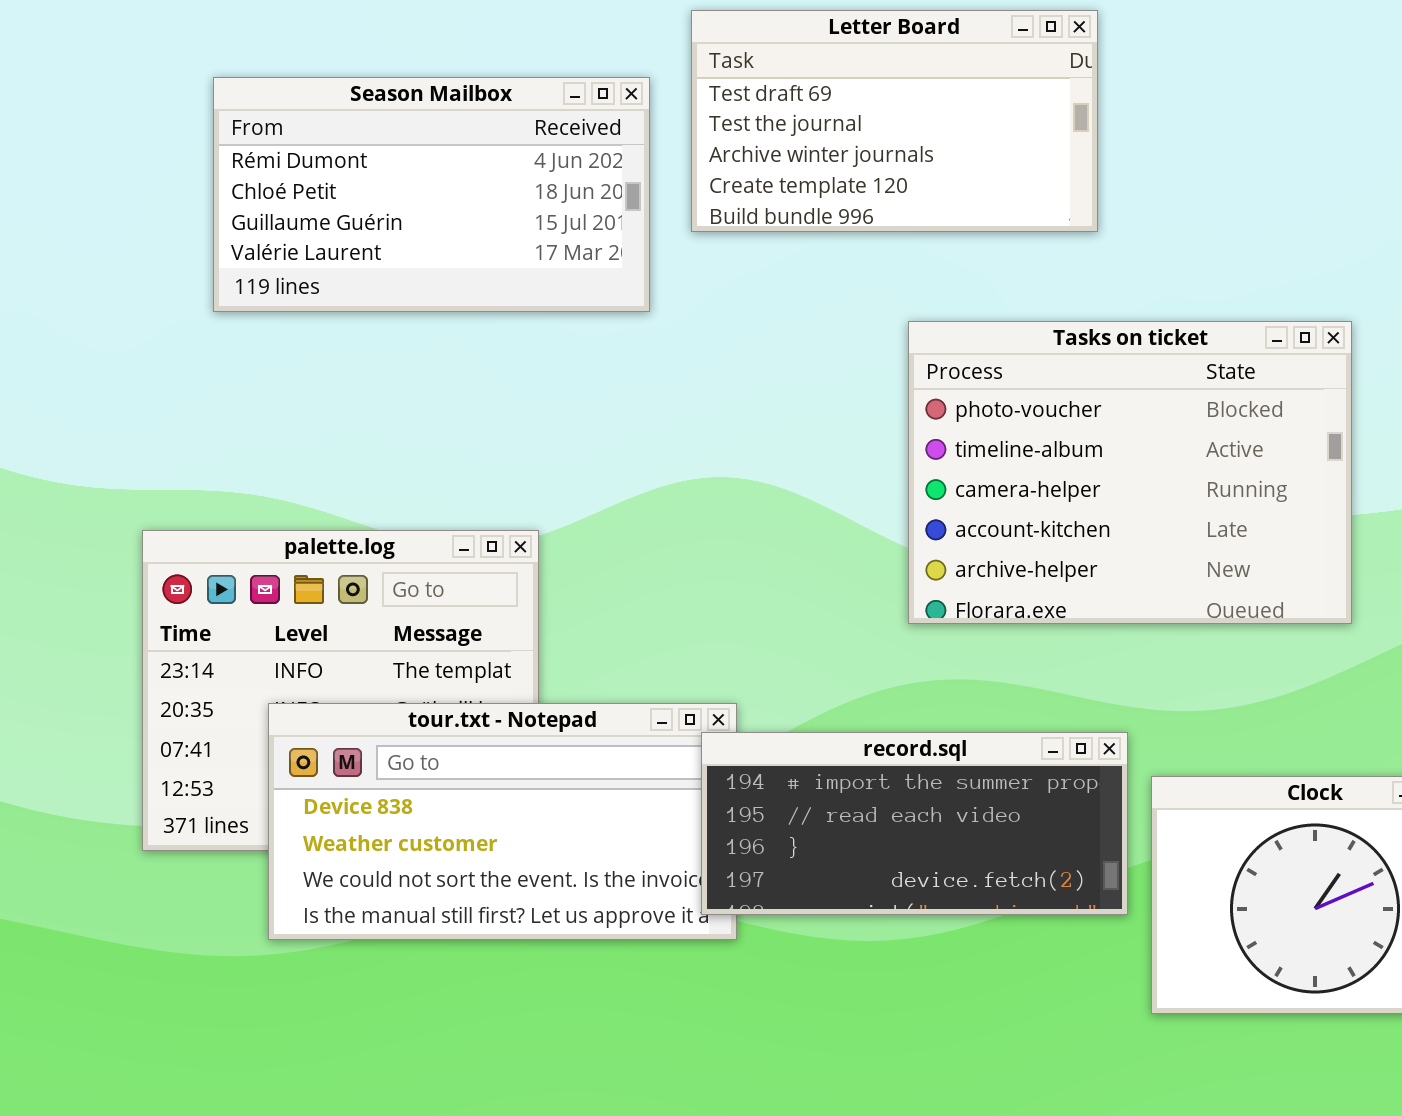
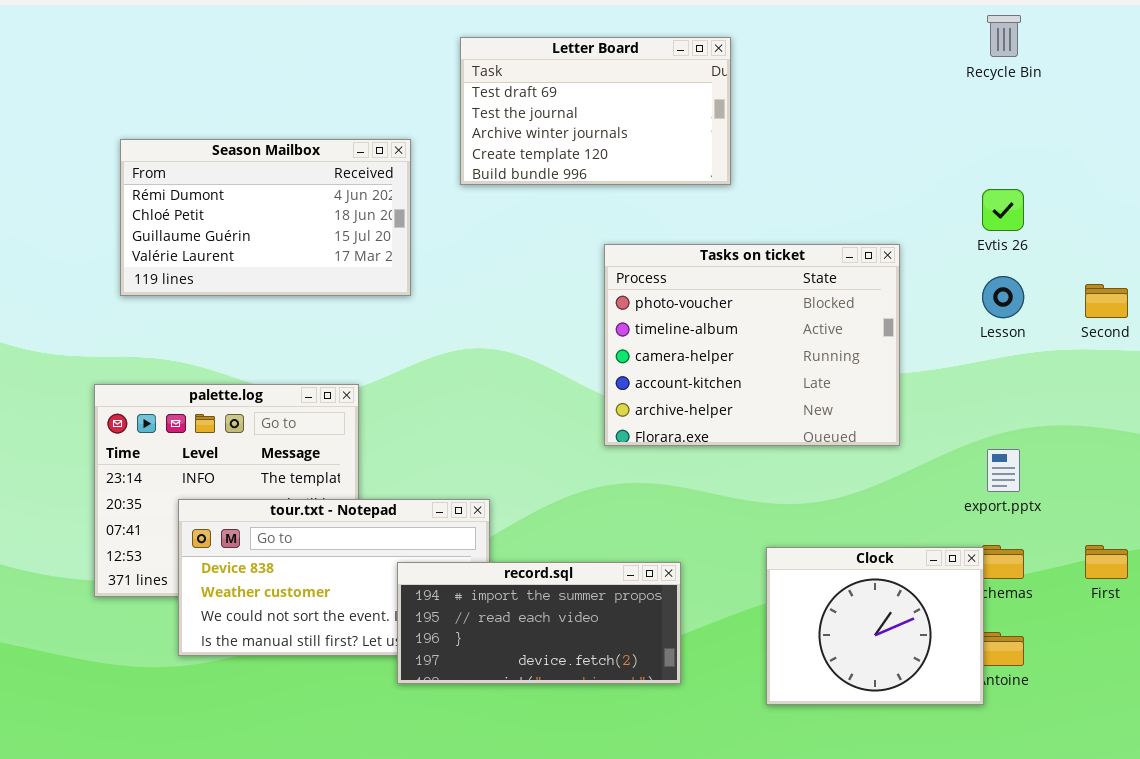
Season Mailbox: [213,77,650,312] -> [120,139,411,296], moved
record.sql: [701,732,1128,915] -> [397,562,681,684], moved

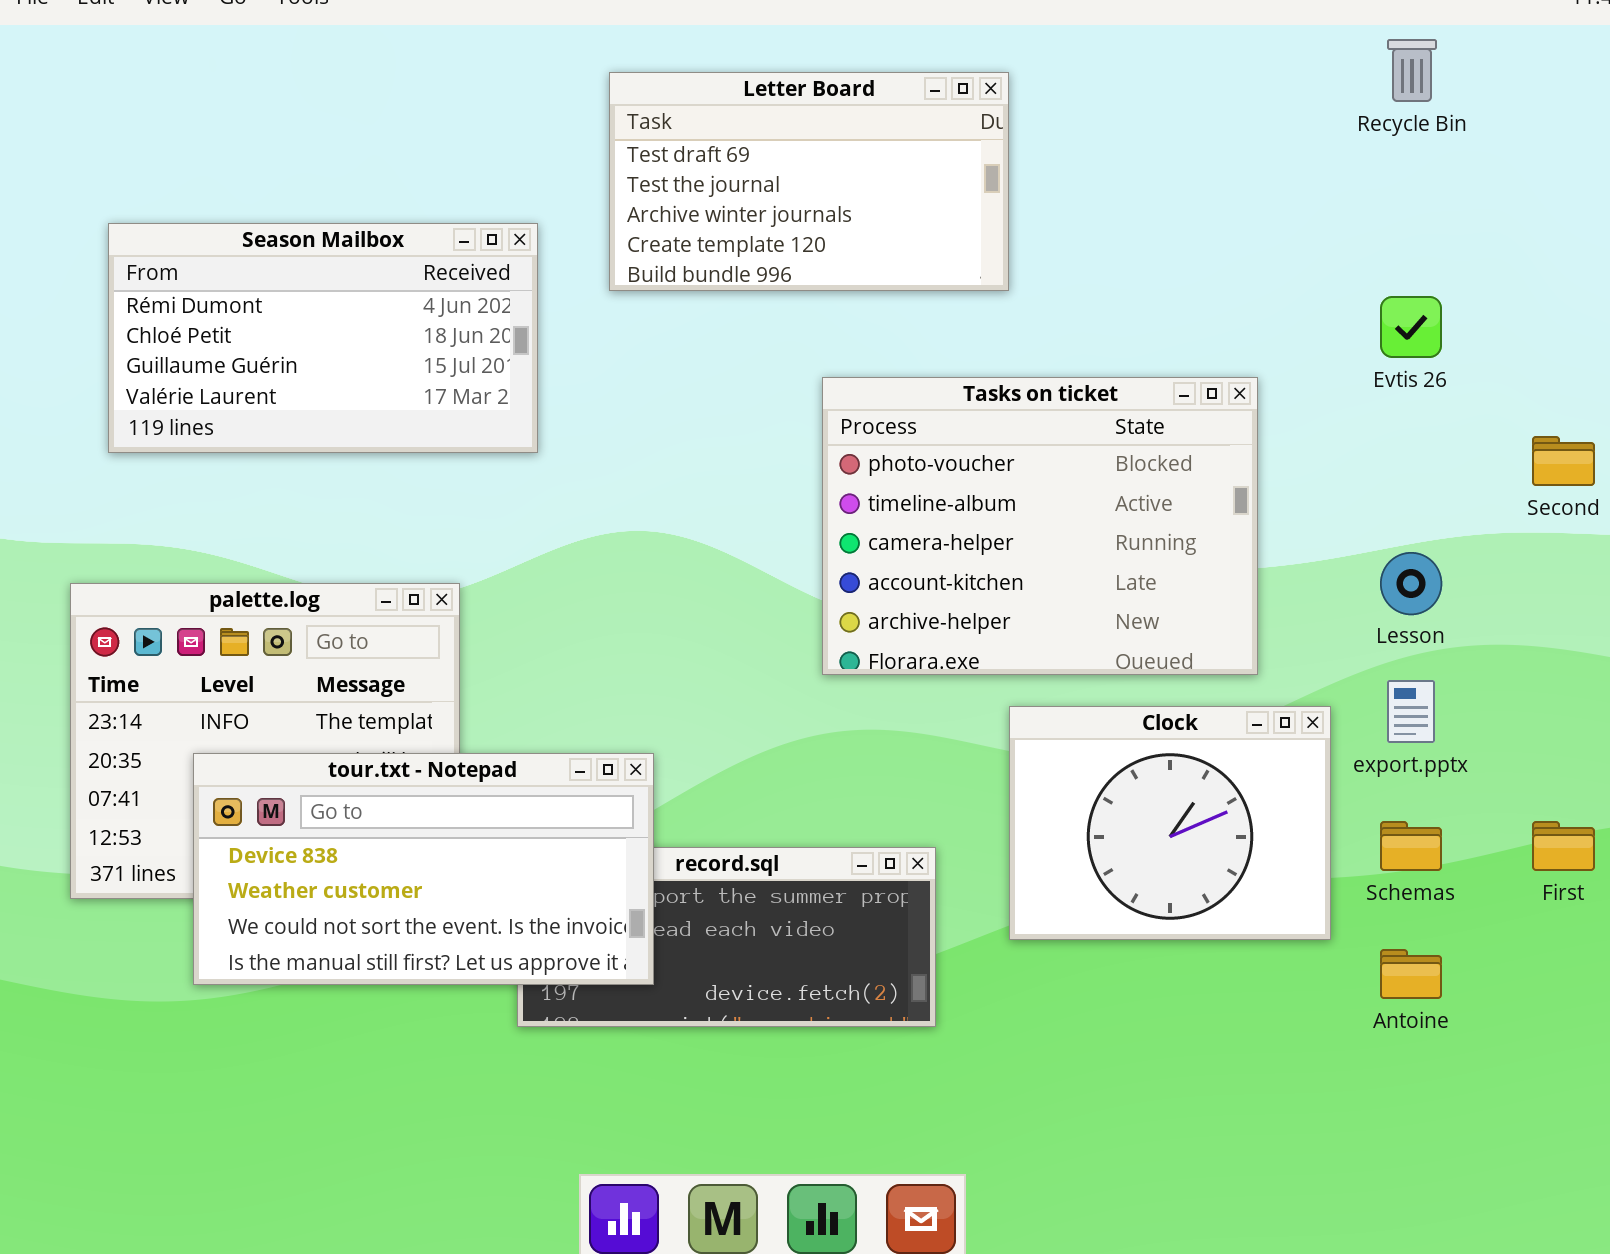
Lesson: [982,276,1024,318] -> [1380,552,1442,615], moved
tour.txt - Notepad: [178,499,490,656] -> [193,753,654,985], raised
Clock: [766,547,984,705] -> [1009,706,1331,940], moved

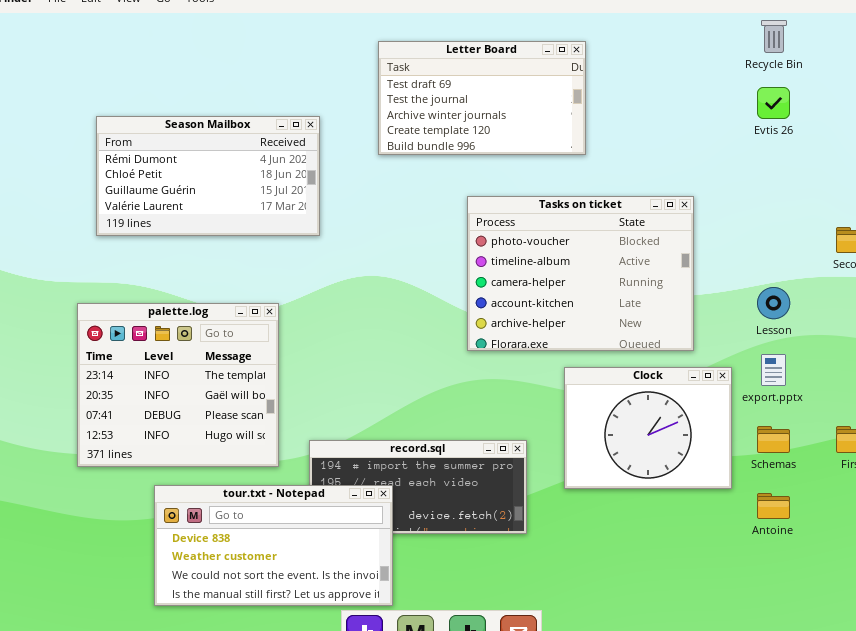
Letter Board: [609,72,1009,291] -> [378,41,586,155], moved
Evtis 26: [1380,296,1442,358] -> [757,87,790,119], moved
tour.txt - Notepad: [193,753,654,985] -> [154,485,393,606], moved

